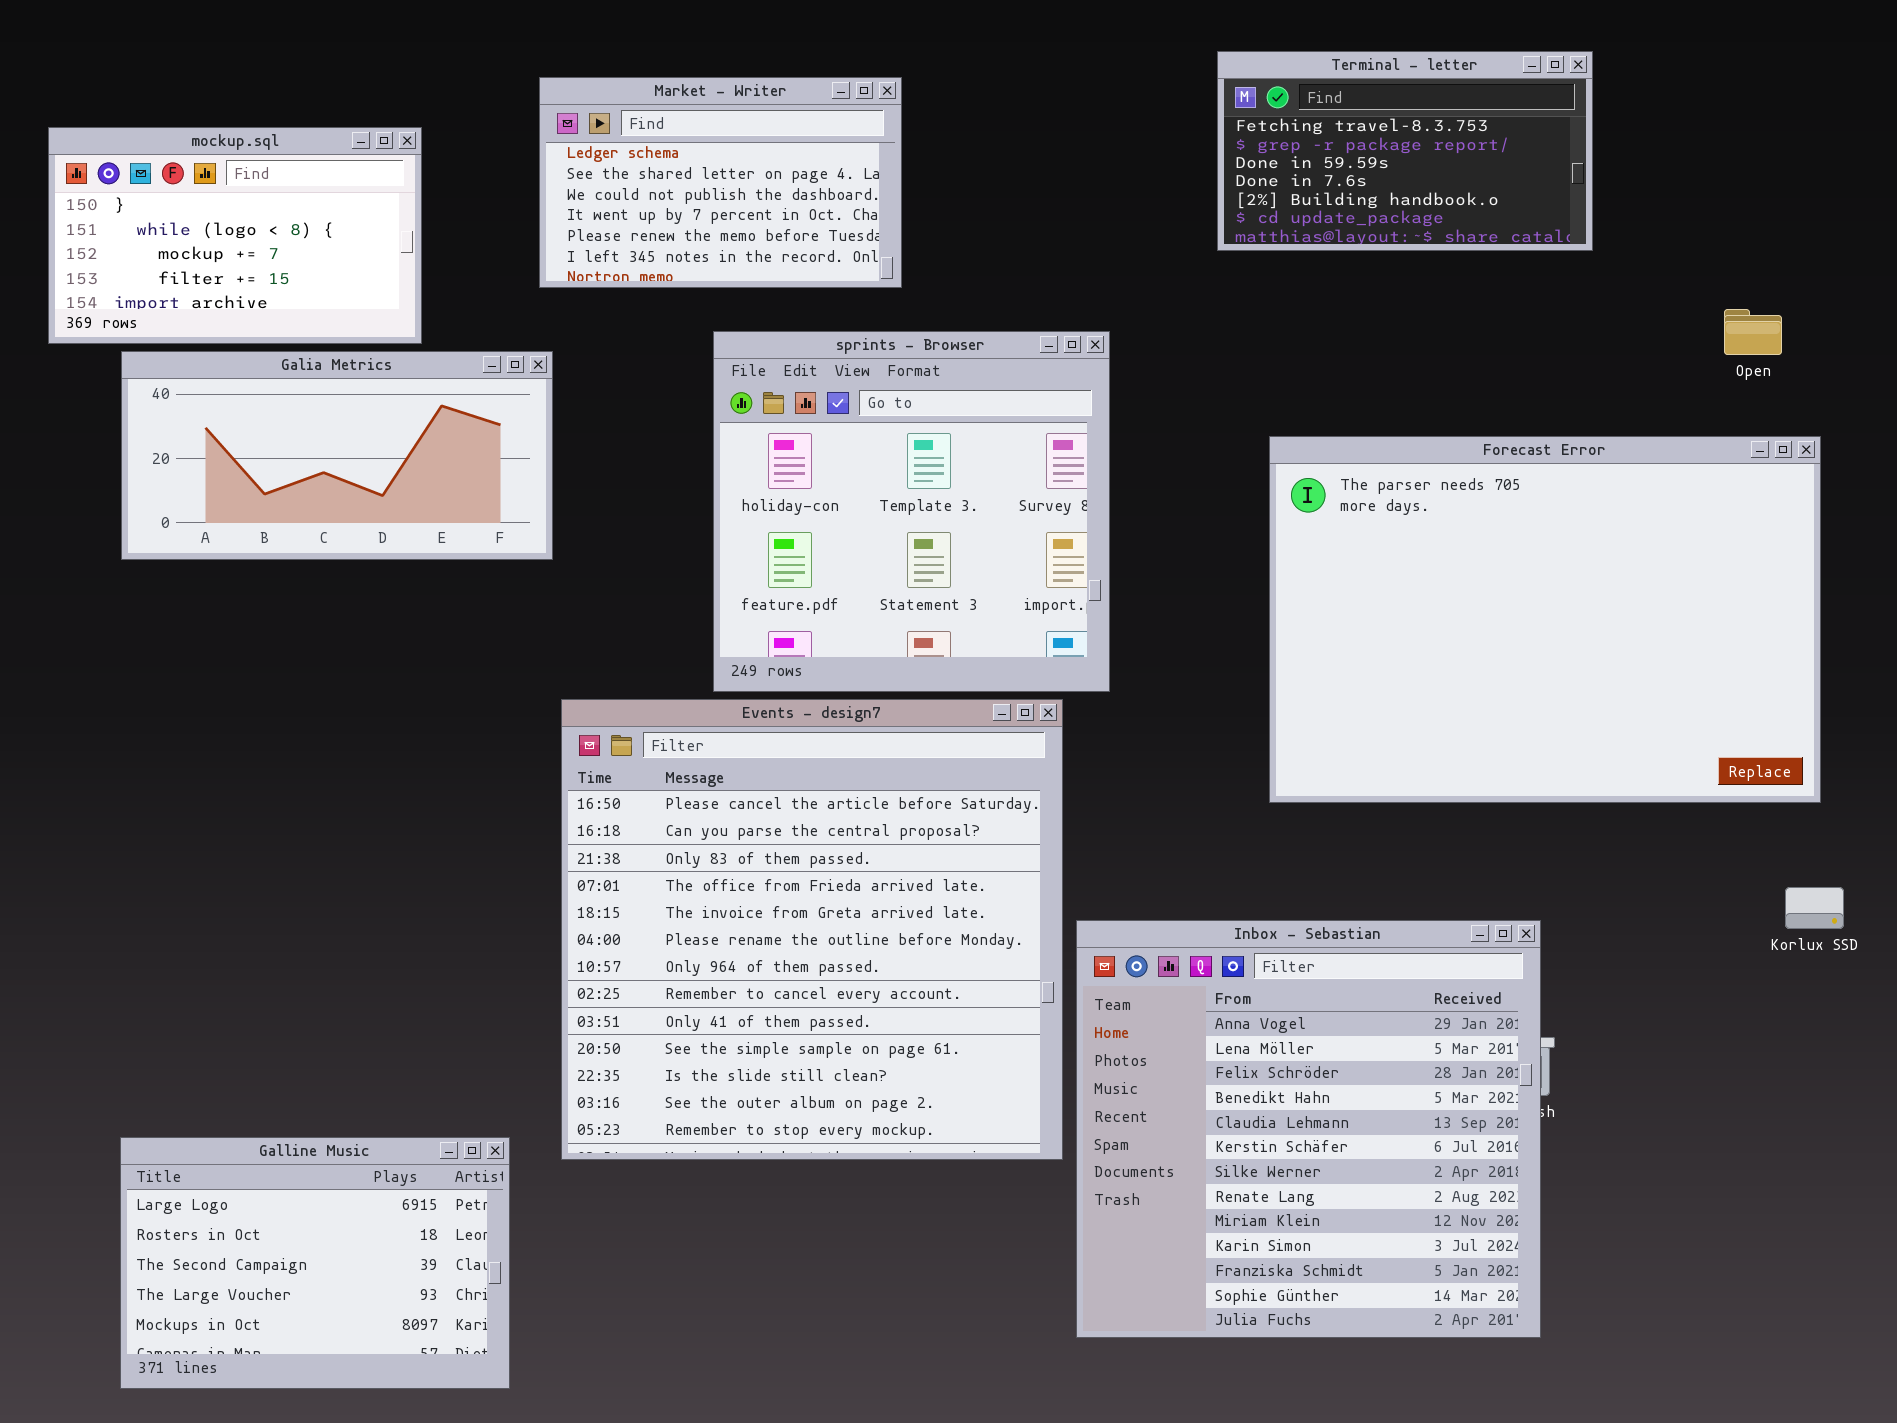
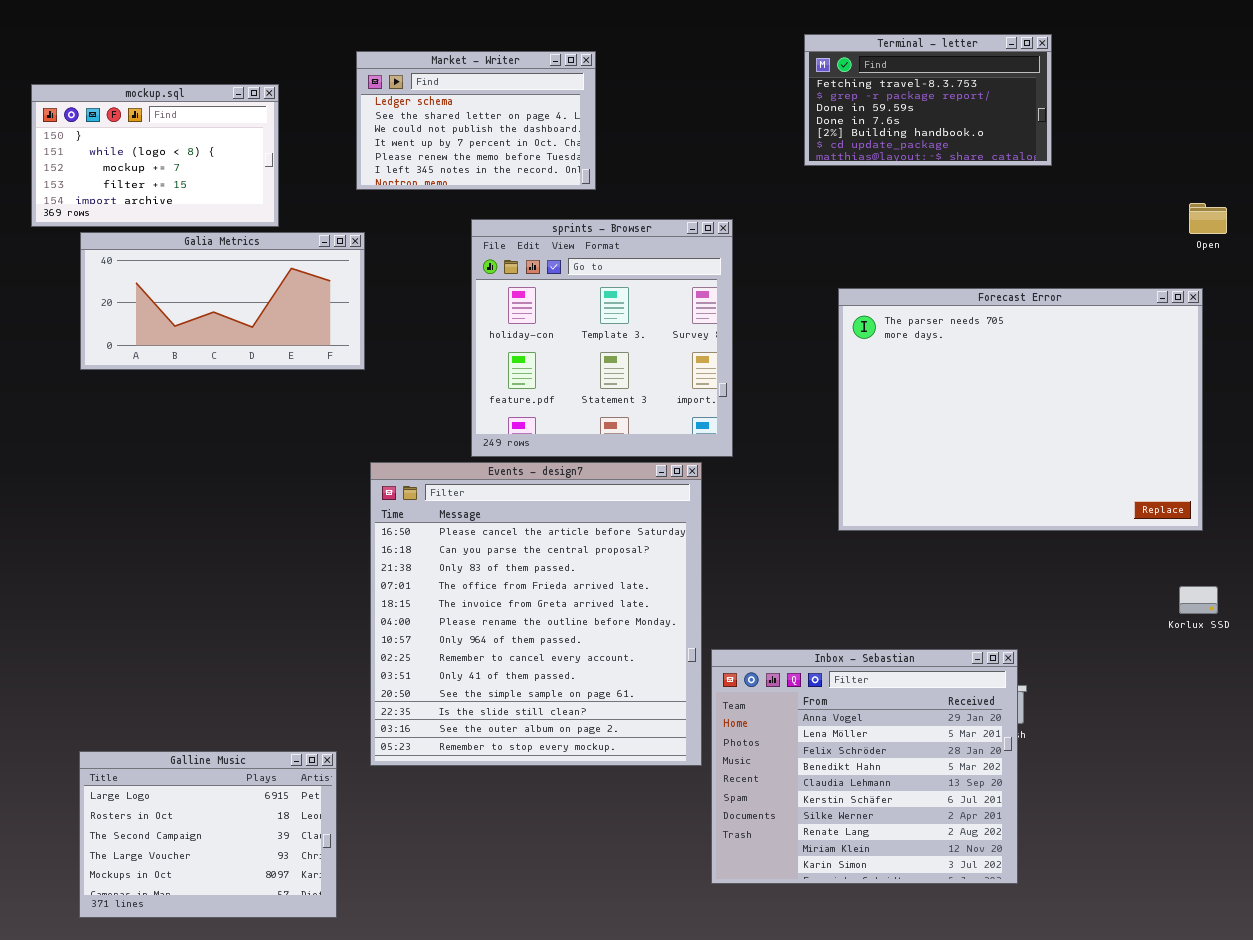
Open: [1724,309,1782,355] -> [1189,203,1227,234], moved
Inbox - Sebastian: [1076,920,1541,1338] -> [711,649,1018,884], resized

